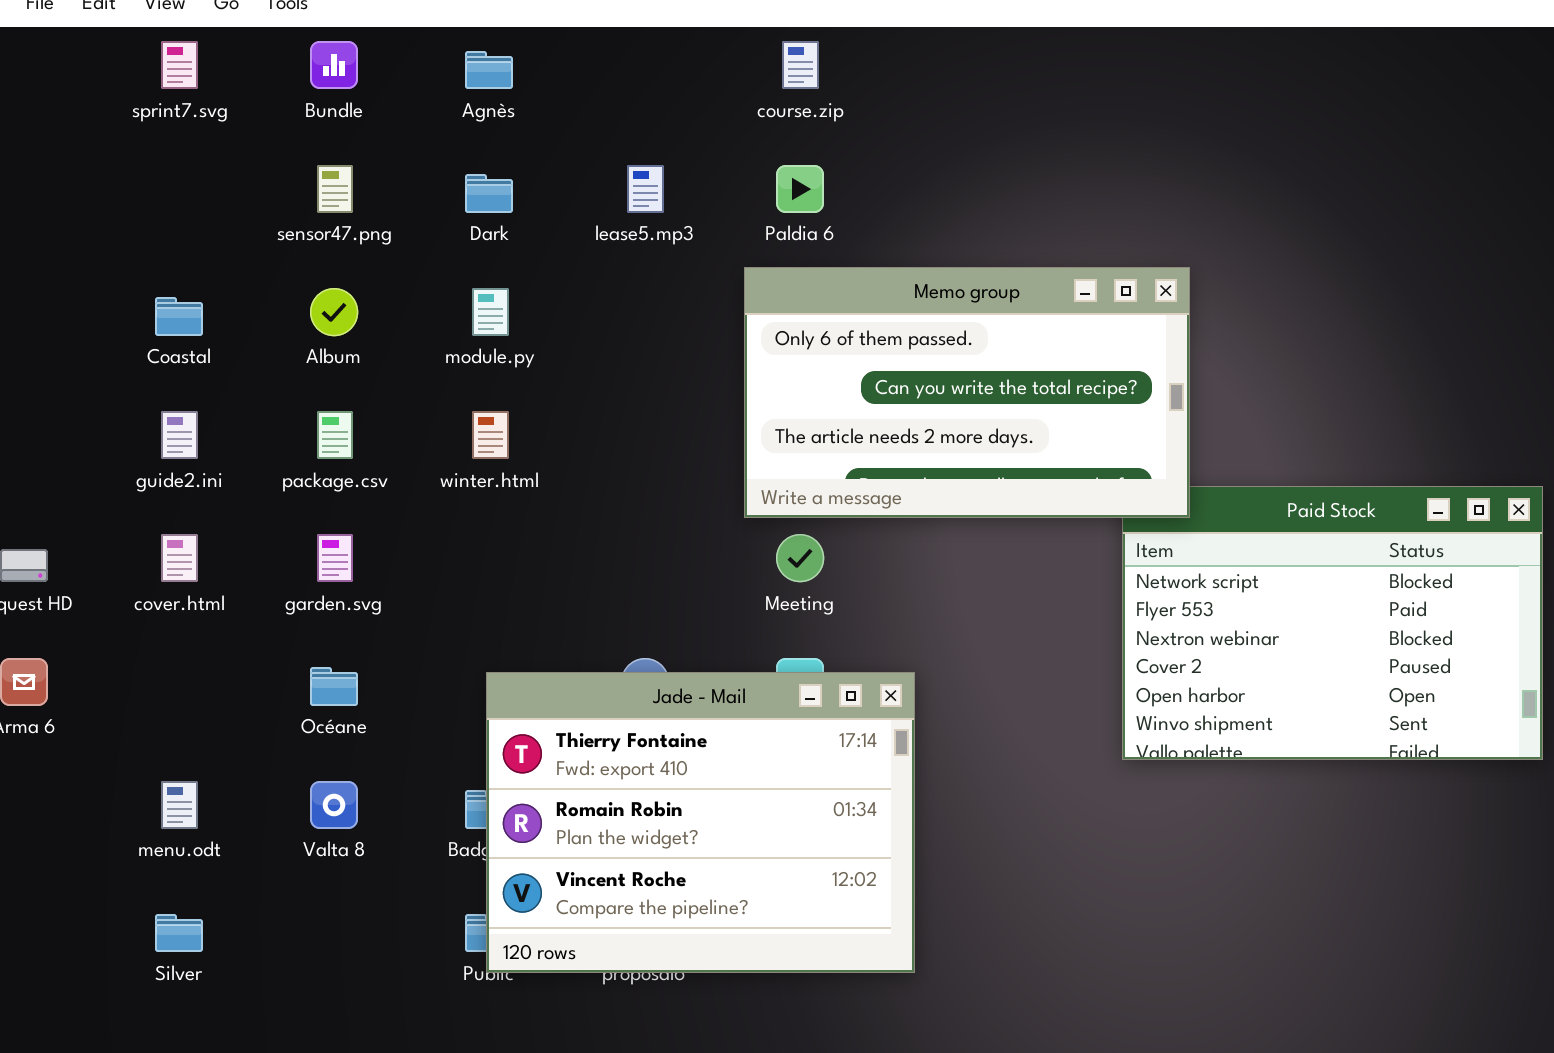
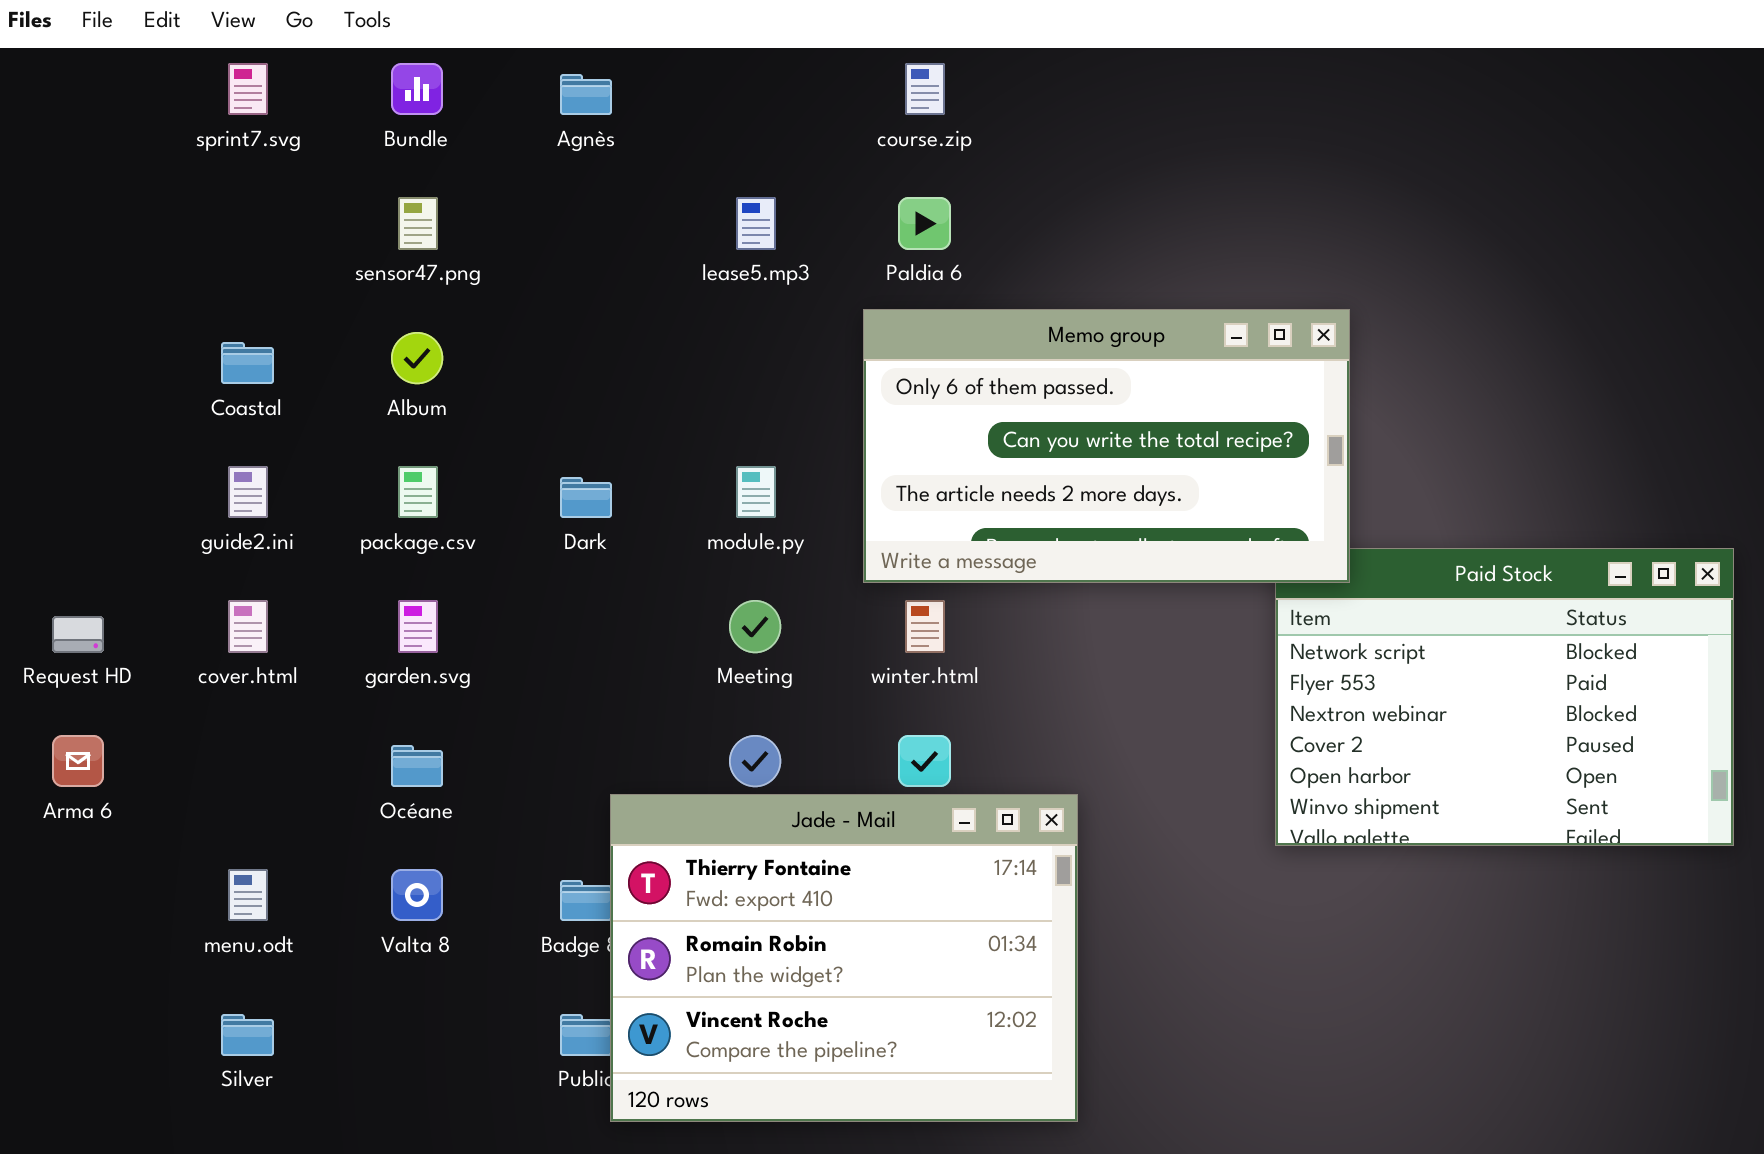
Dark: [465,174,513,213] -> [560,477,612,518], moved
module.py: [472,288,509,336] -> [736,466,776,518], moved
winter.html: [472,411,509,459] -> [905,600,945,653], moved
Meeting: [776,534,824,582] -> [729,600,781,653], moved
Jade - Mail: [486,672,915,973] -> [610,794,1078,1122], moved

